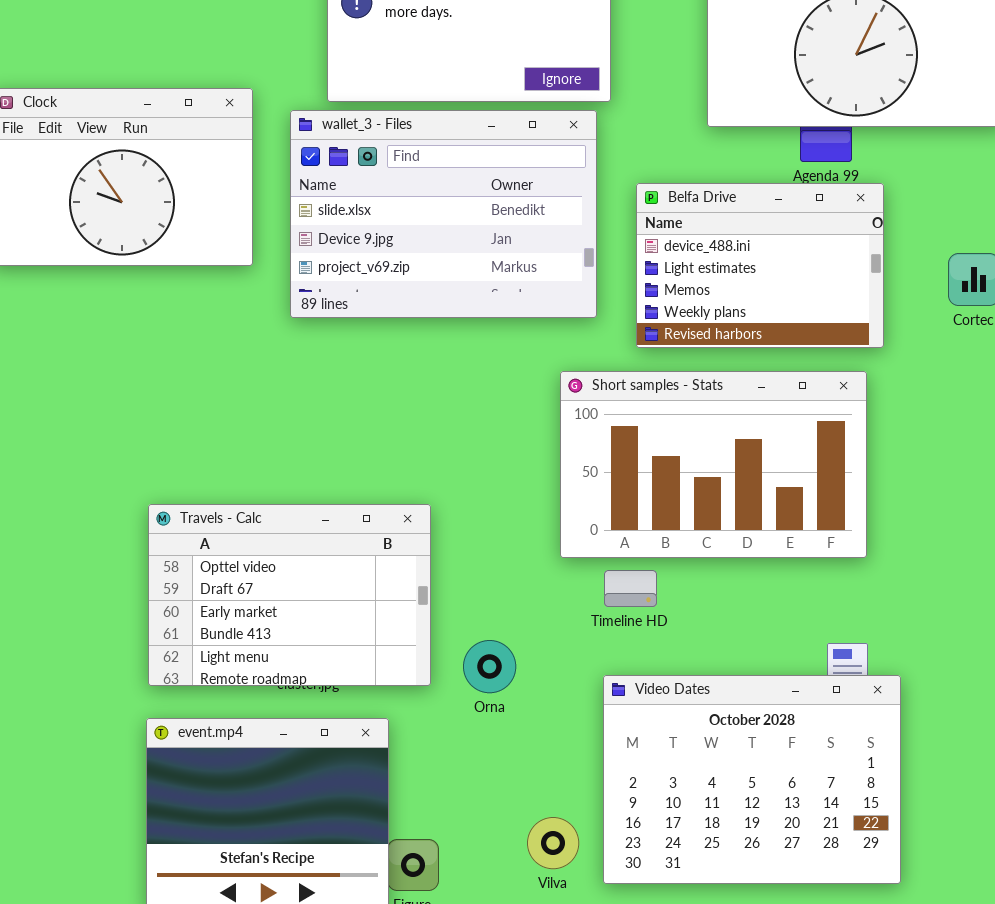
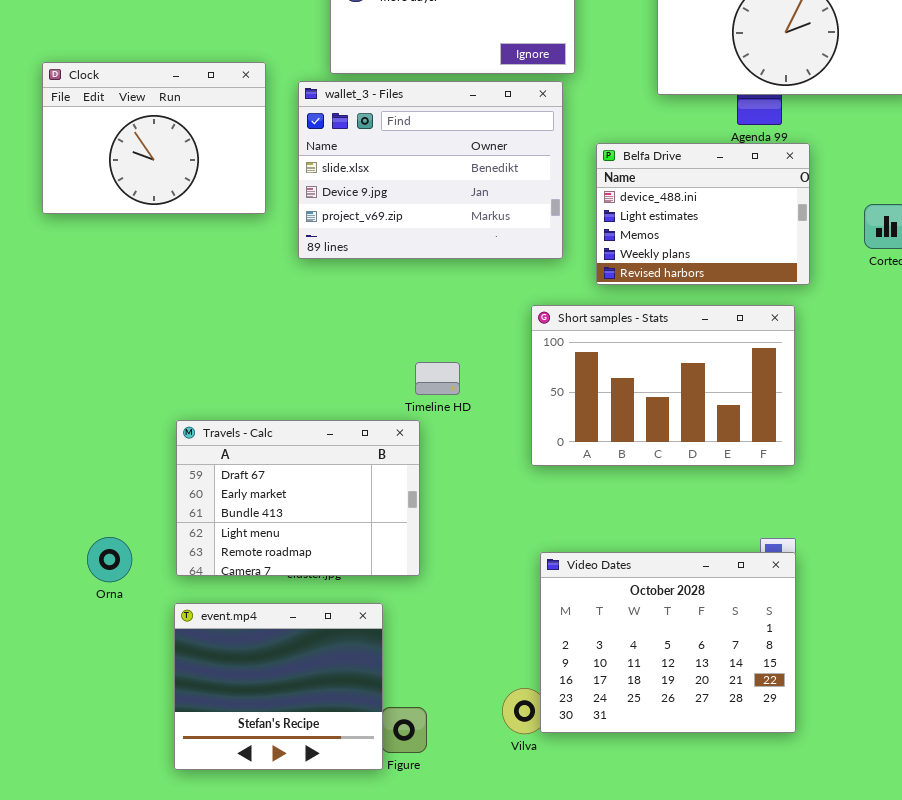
Travels - Calc: [148,504,431,686] -> [176,420,420,576], scrolled down 1 row
Timeline HD: [604,570,657,607] -> [415,362,460,395], moved
Orna: [463,640,516,693] -> [87,537,132,582], moved
Video Dates: [603,675,901,884] -> [540,552,796,733], moved

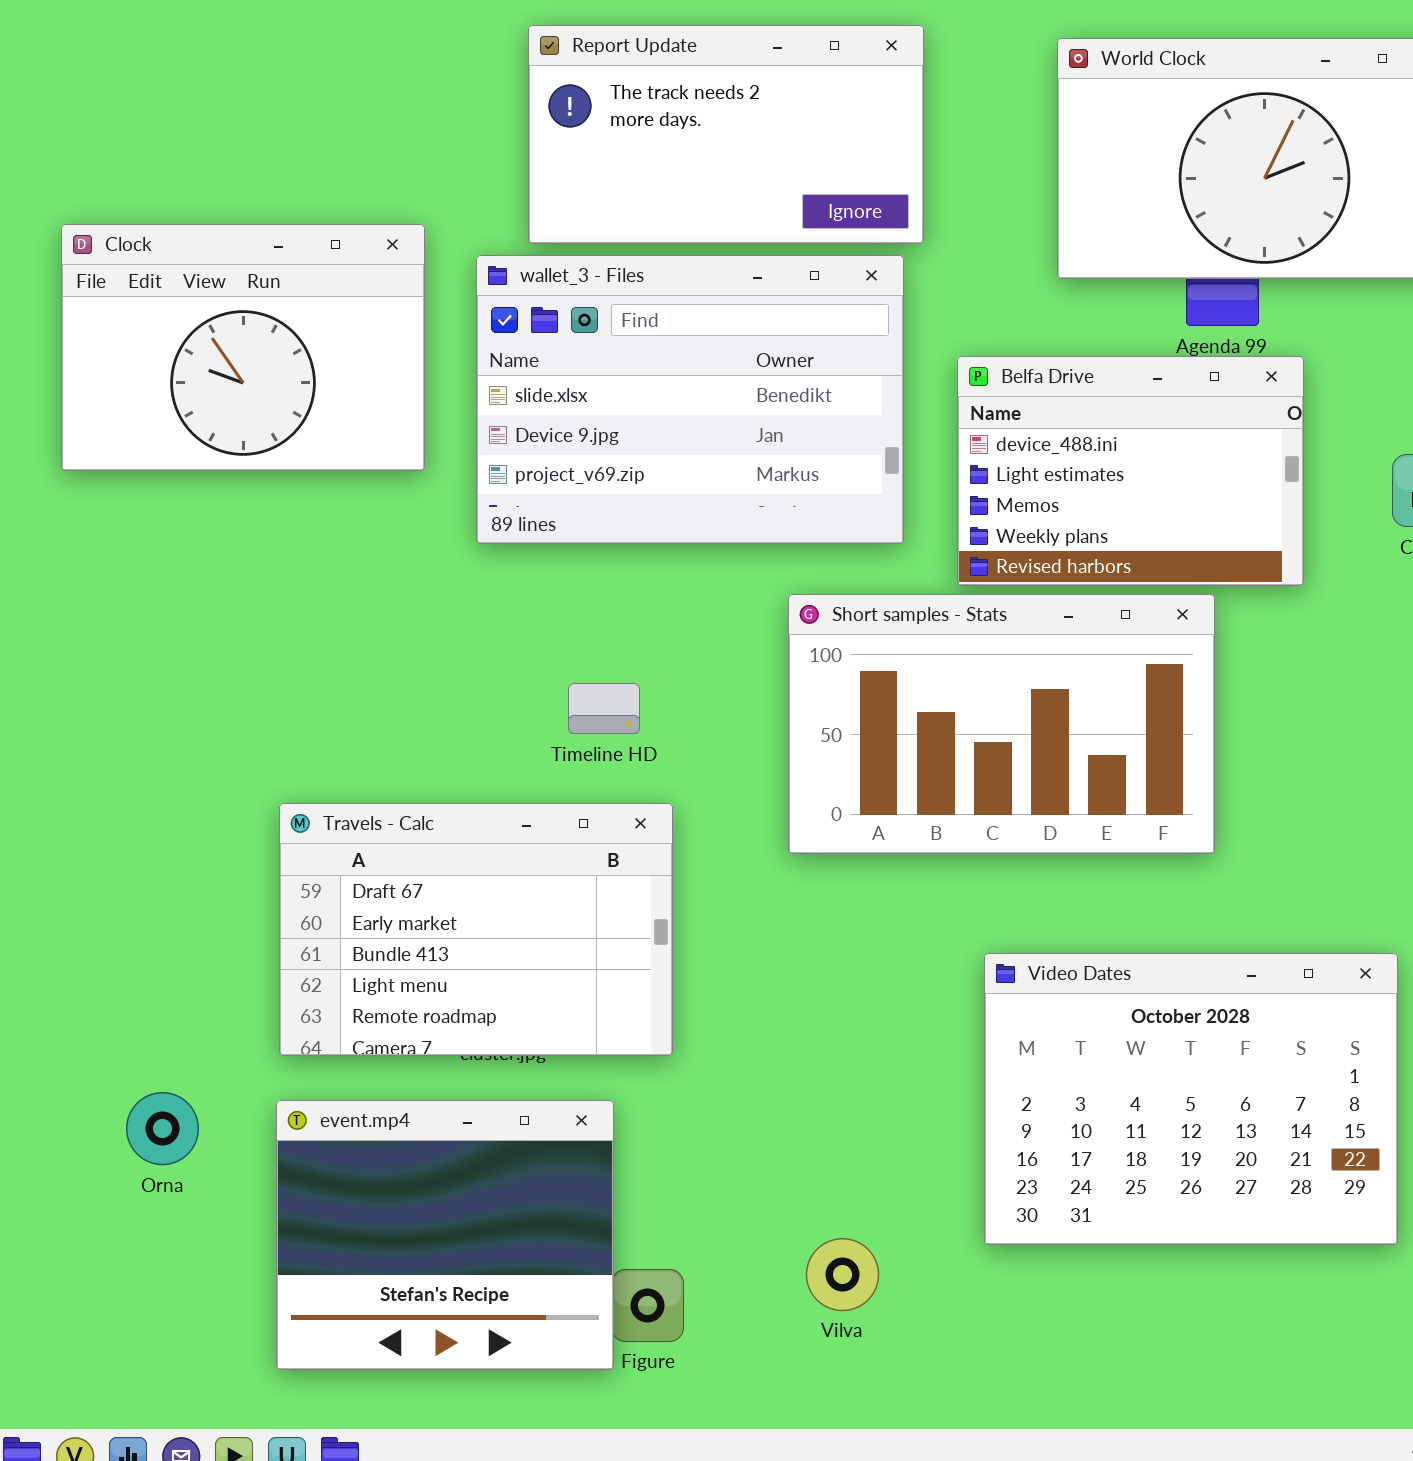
Short samples - Stats: [531,305,795,466] -> [788,594,1215,854], moved
Timeline HD: [415,362,460,395] -> [568,683,640,734], moved
Orna: [87,537,132,582] -> [126,1092,199,1165], moved
Video Dates: [540,552,796,733] -> [984,953,1398,1245], moved

